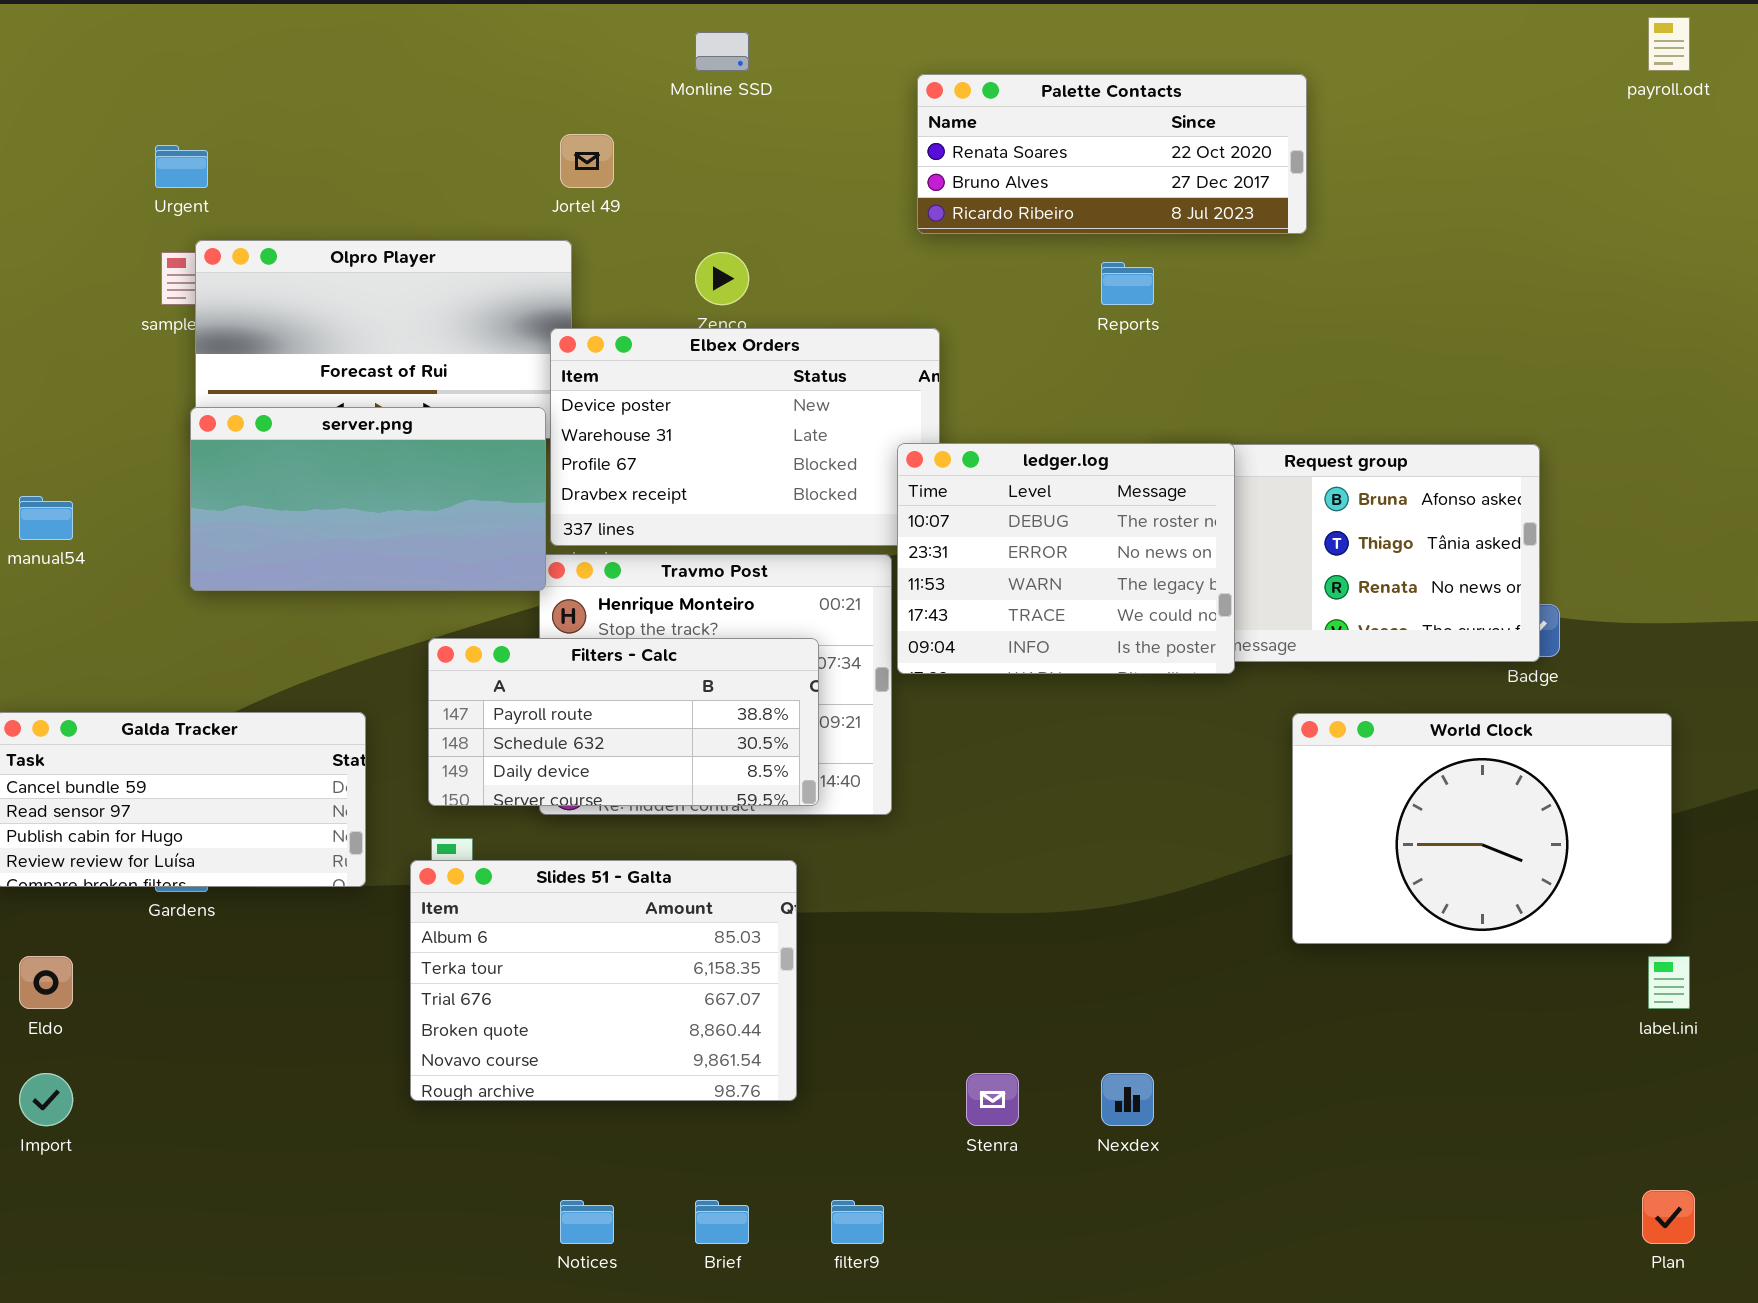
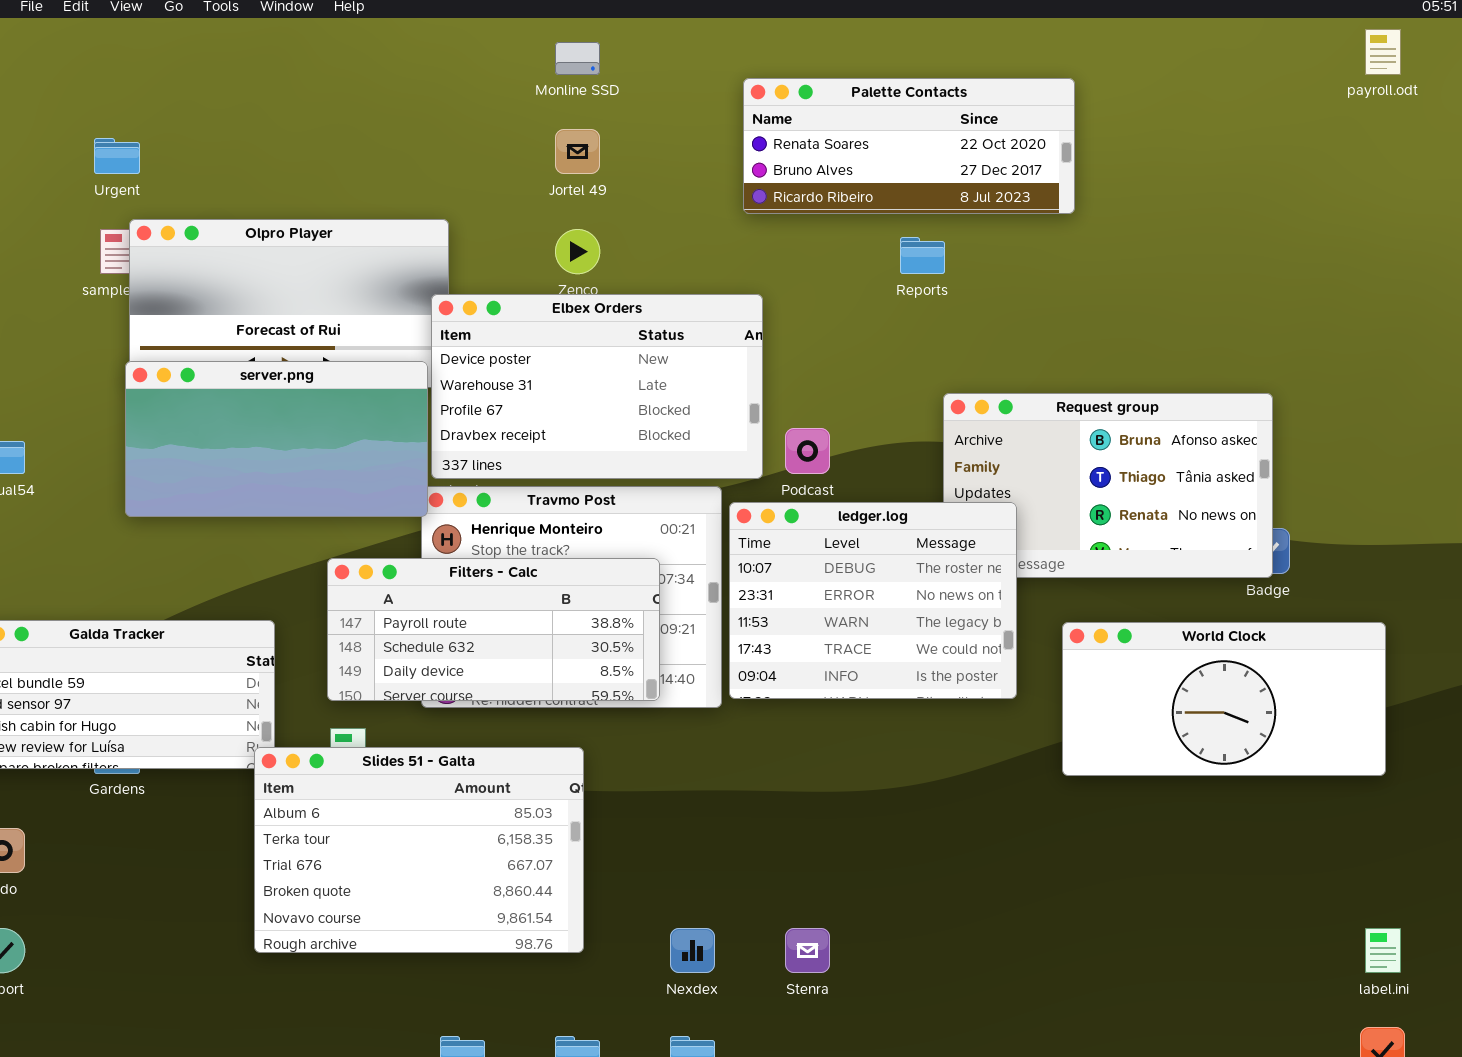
Jortel 49: [560,134,614,188] -> [555,129,600,174], moved
ledger.log: [897,443,1235,674] -> [729,502,1017,699], moved
World Clock: [1292,713,1672,944] -> [1062,622,1386,776], resized
Slides 51 - Galta: [410,860,797,1101] -> [254,747,584,953], moved
label.ini: [1648,956,1690,1009] -> [1365,928,1401,973], moved
Nexdex: [1101,1073,1154,1126] -> [670,928,715,973], moved

